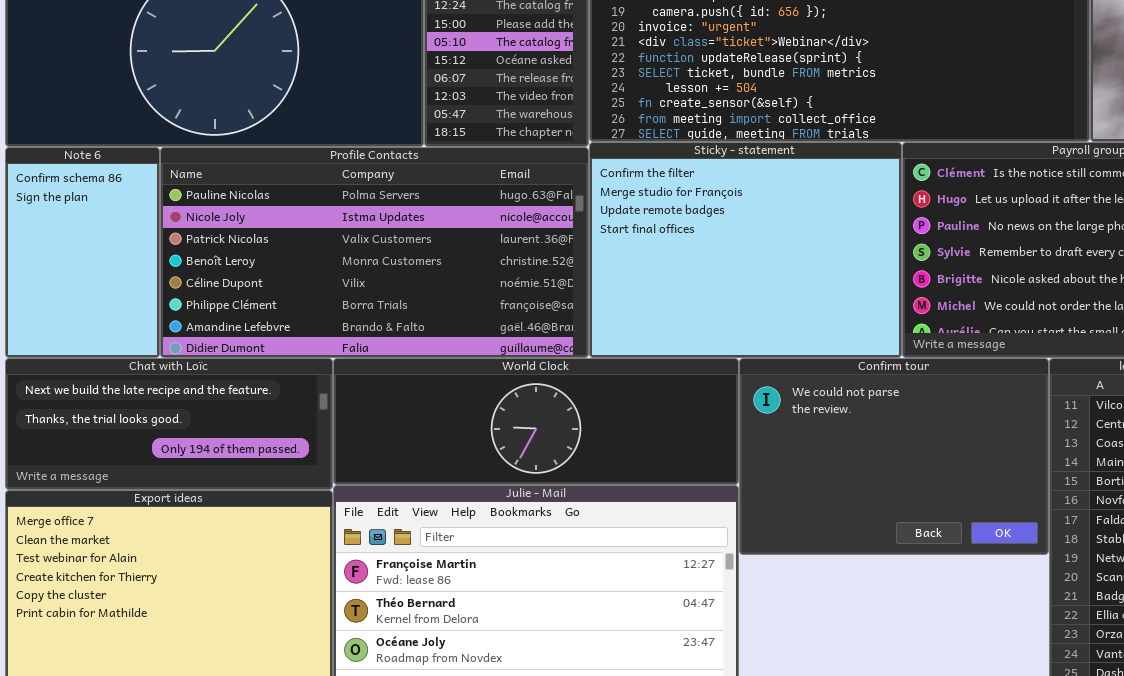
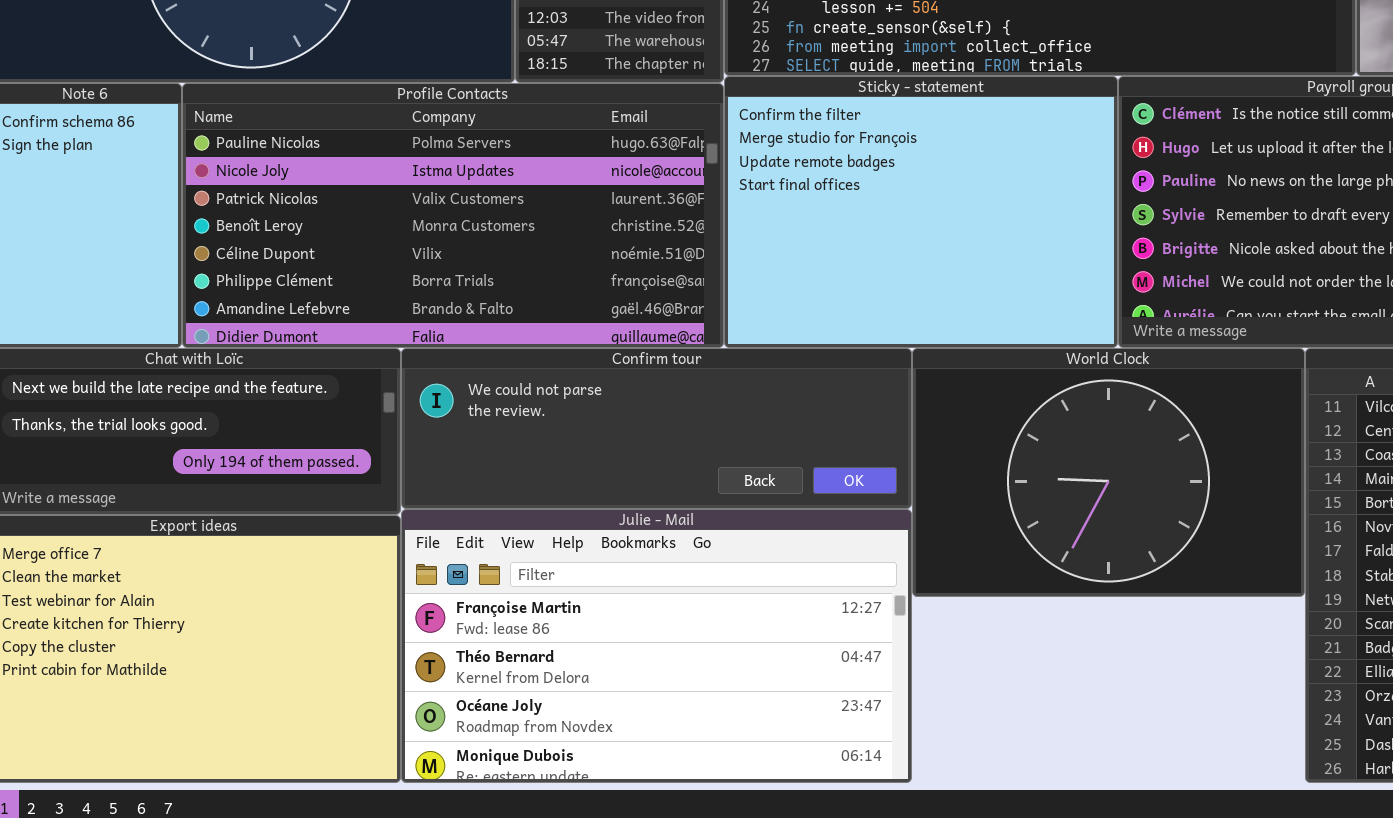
World Clock: [333,358,739,485] -> [912,348,1305,597], moved, resized
Confirm tour: [739,358,1049,555] -> [401,348,912,509], moved, resized

